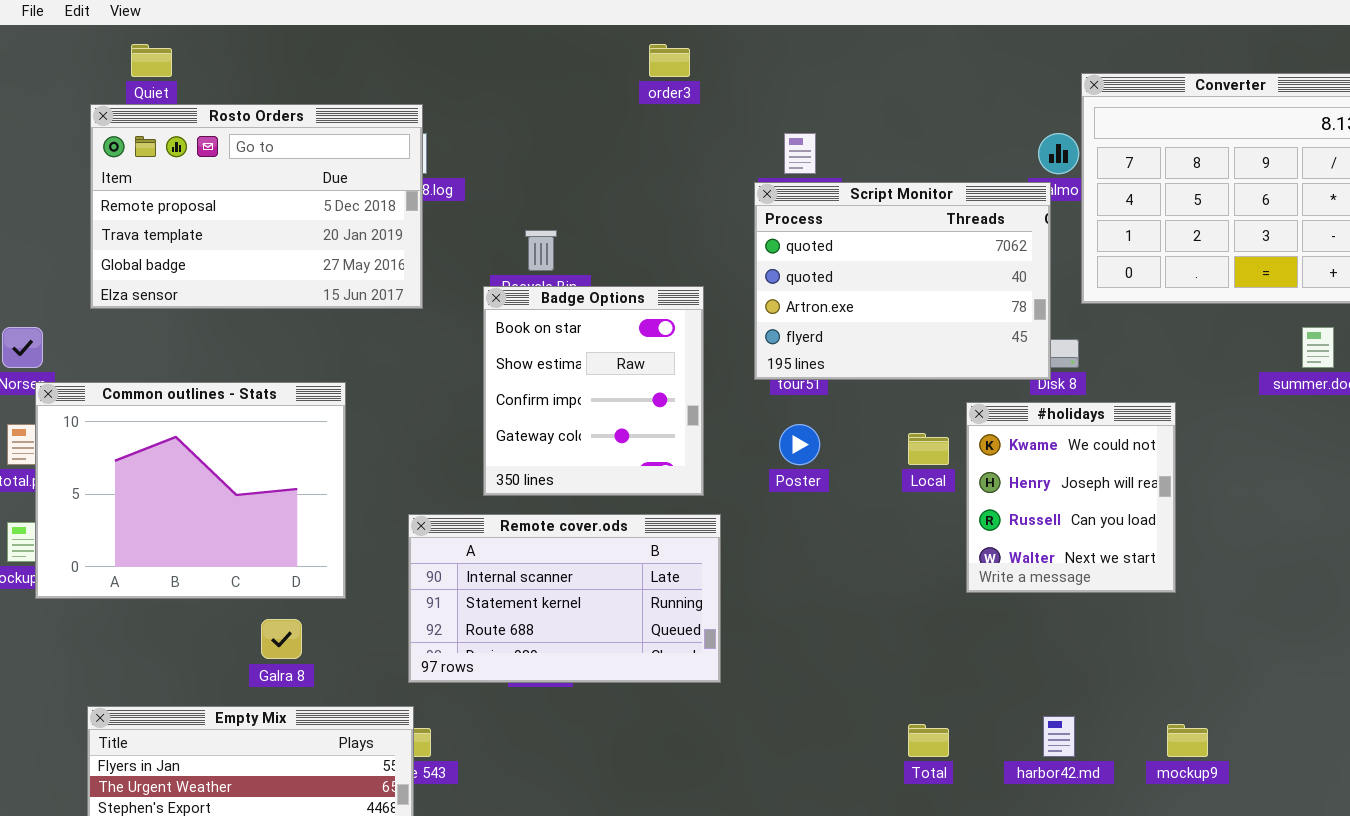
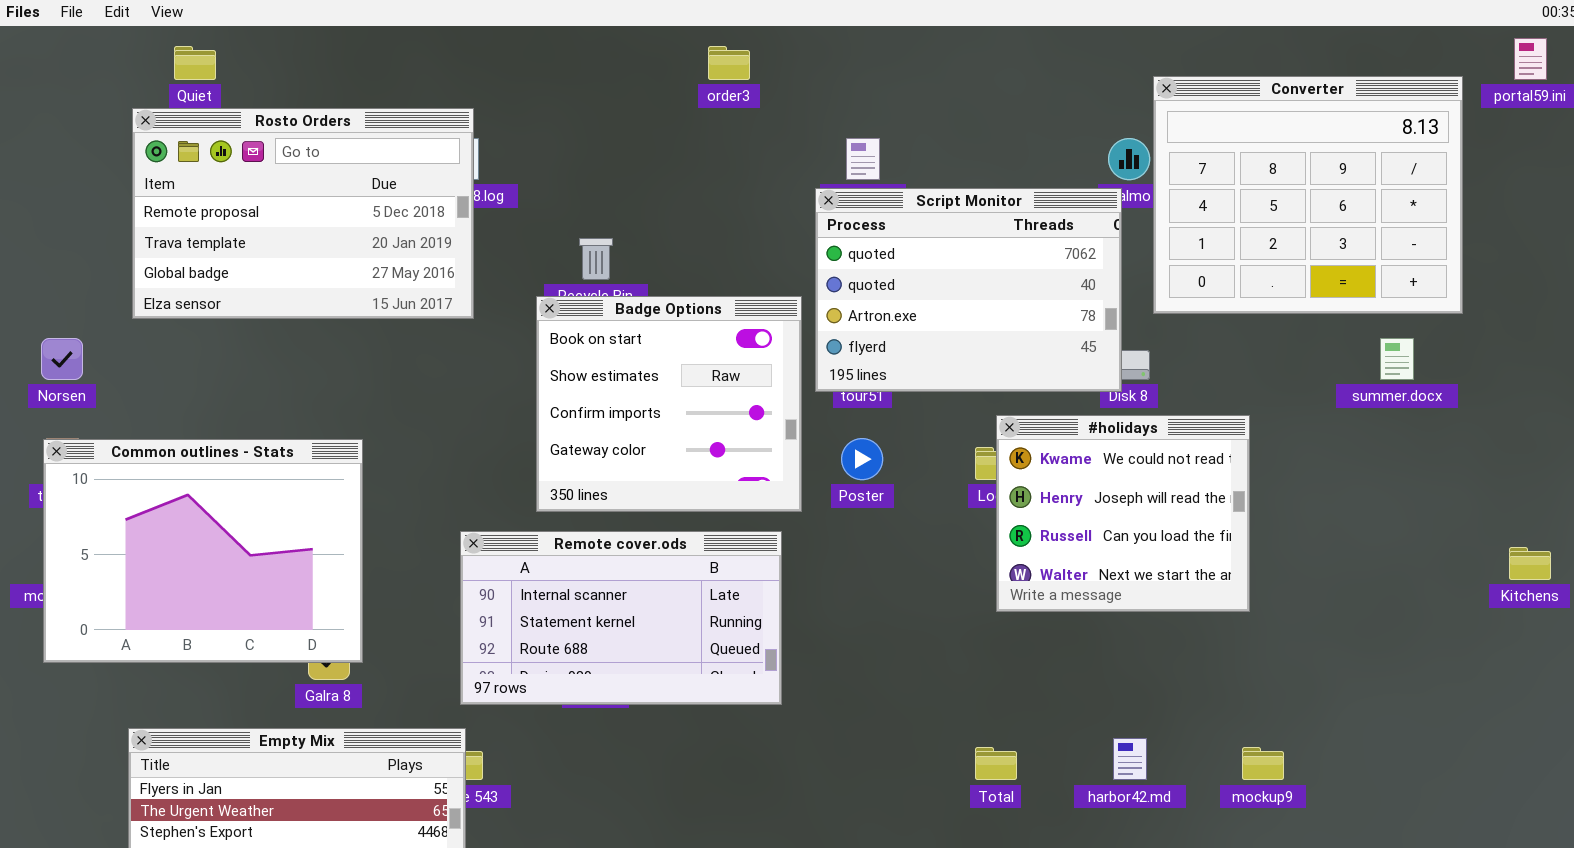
Badge Options: [483,286,704,496] -> [536,296,802,512], resized
Common outlines - Stats: [35,382,346,599] -> [43,439,363,663], moved
#holidays: [966,402,1176,593] -> [996,415,1250,612], resized

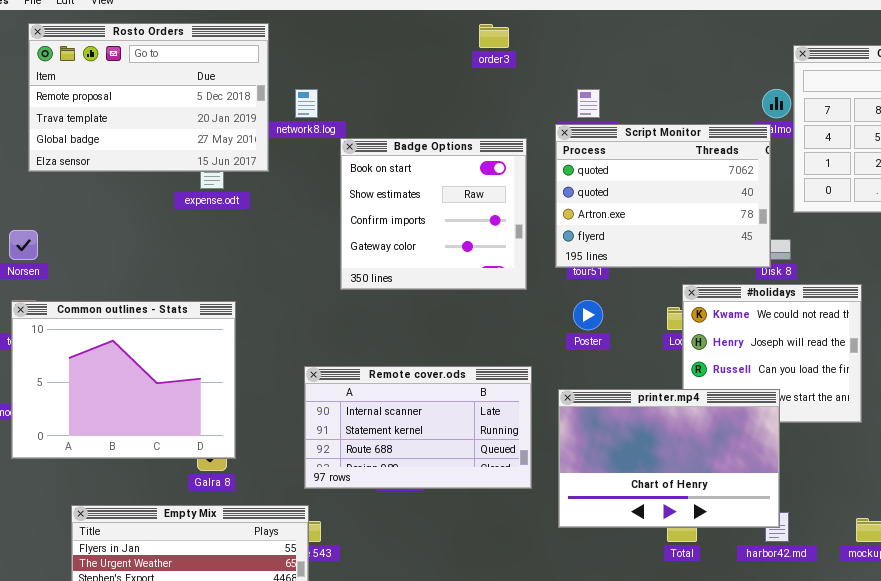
Rosto Orders: [132,108,474,319] -> [28,23,269,172], moved
Badge Options: [536,296,802,512] -> [340,138,527,290], moved
printer.mp4: none -> [558,389,780,528], opened

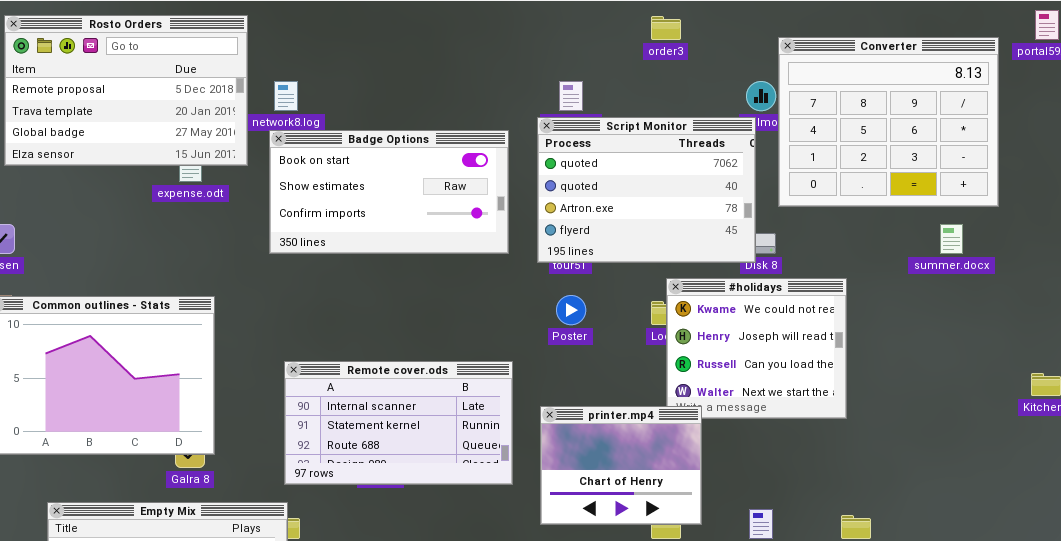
order3: [479,24,509,48] -> [651,16,681,40], moved
Badge Options: [340,138,527,290] -> [269,130,509,254], resized
printer.mp4: [558,389,780,528] -> [540,406,702,525], resized

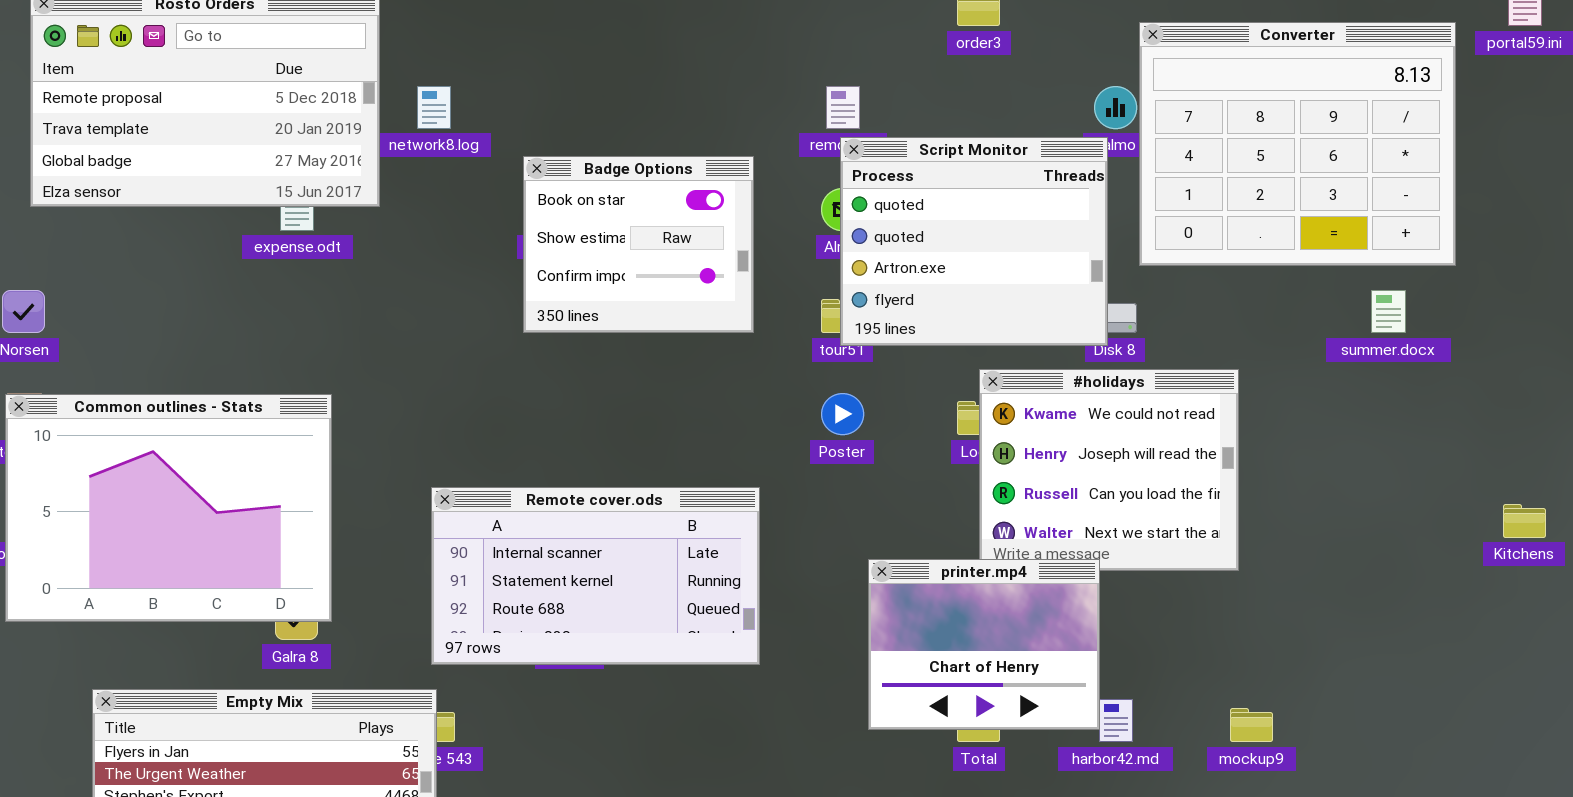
Script Monitor: [537,117,756,263] -> [840,137,1108,346], resized
Badge Options: [269,130,509,254] -> [523,156,754,333], resized
printer.mp4: [540,406,702,525] -> [868,559,1100,730], moved

